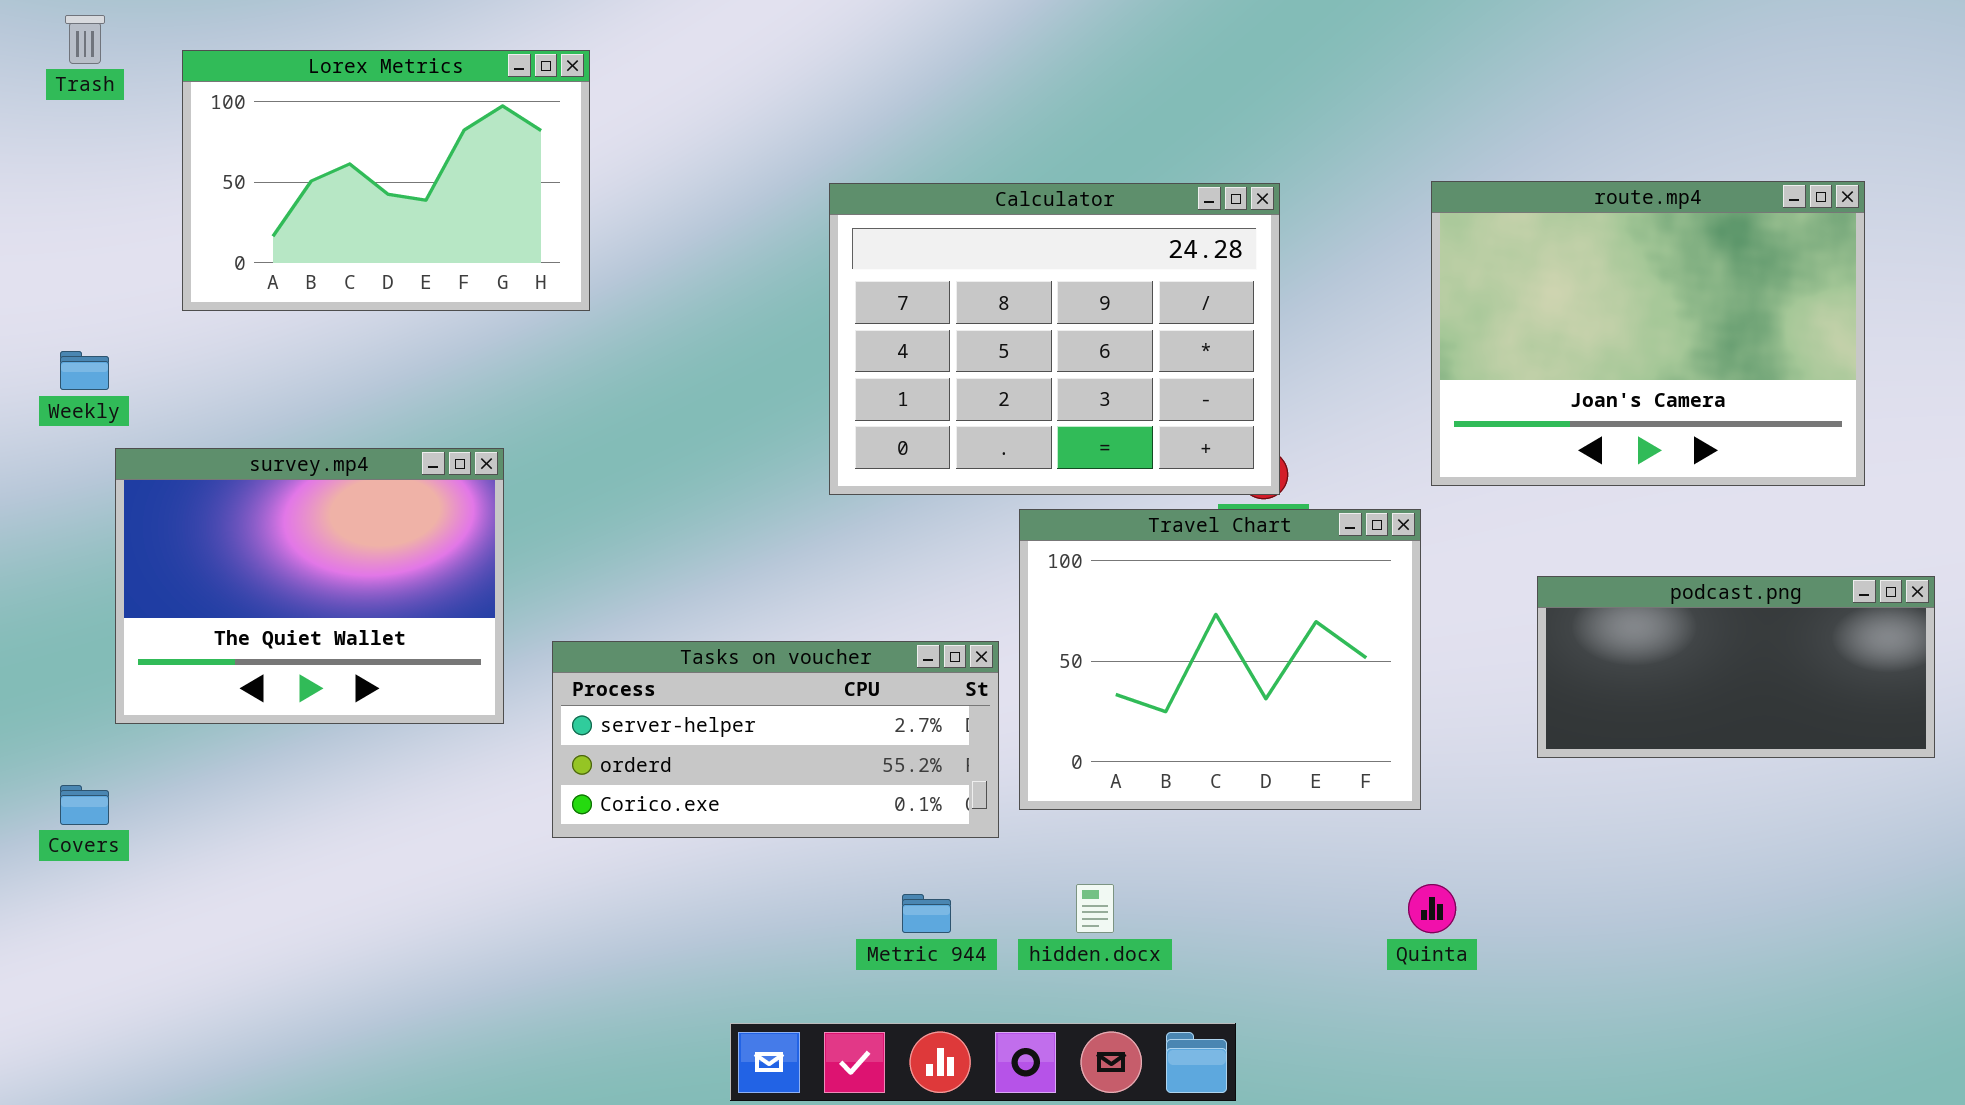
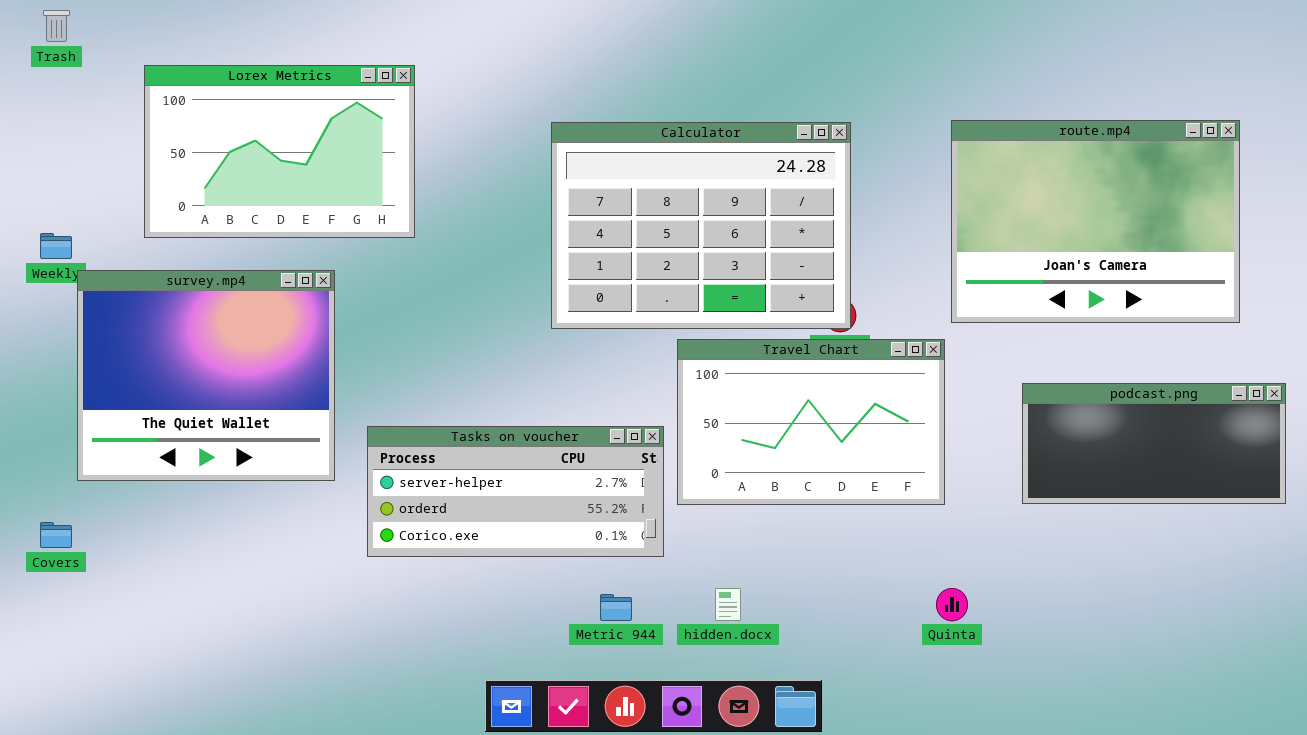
Lorex Metrics: [182,50,590,311] -> [144,65,415,238], moved
survey.mp4: [115,448,504,724] -> [77,270,335,481], resized
Travel Chart: [1019,509,1421,810] -> [677,339,945,505], resized

